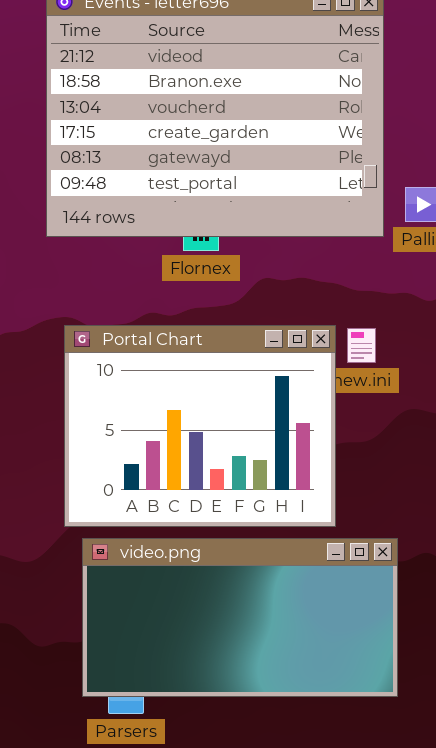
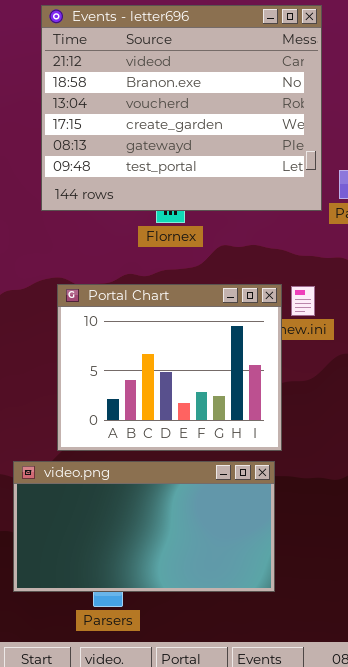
video.png: [82,538,398,697] -> [13,461,275,592], moved

